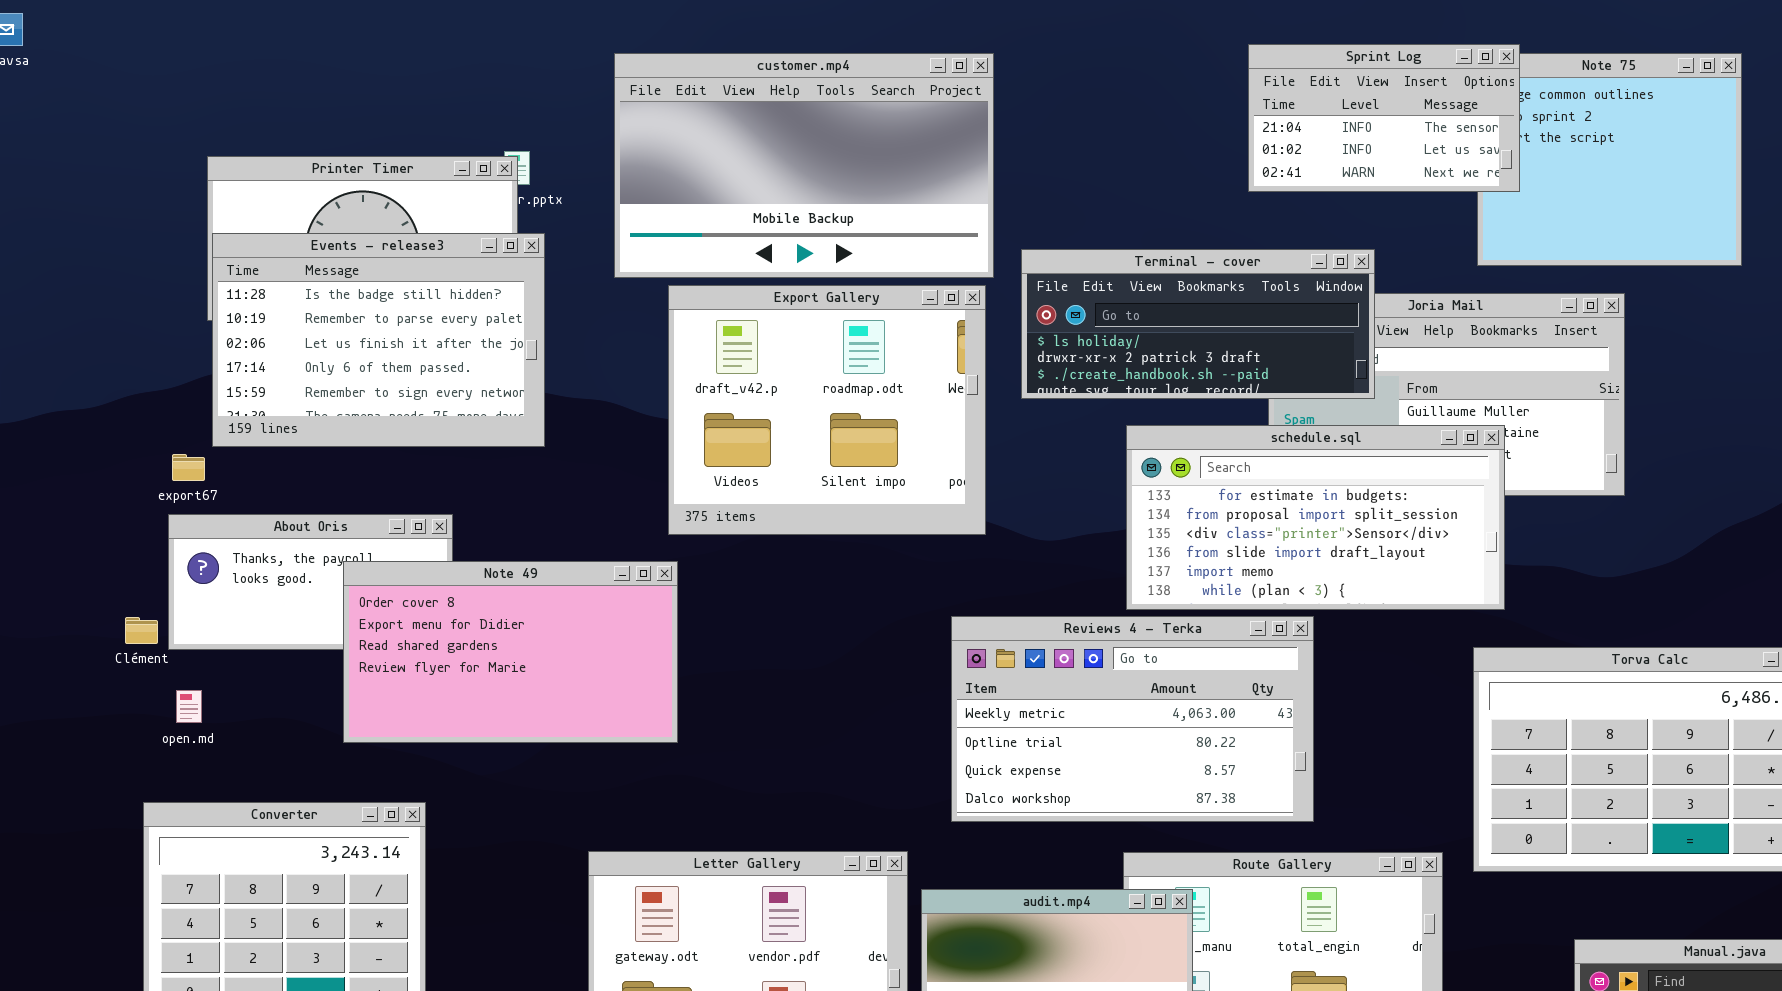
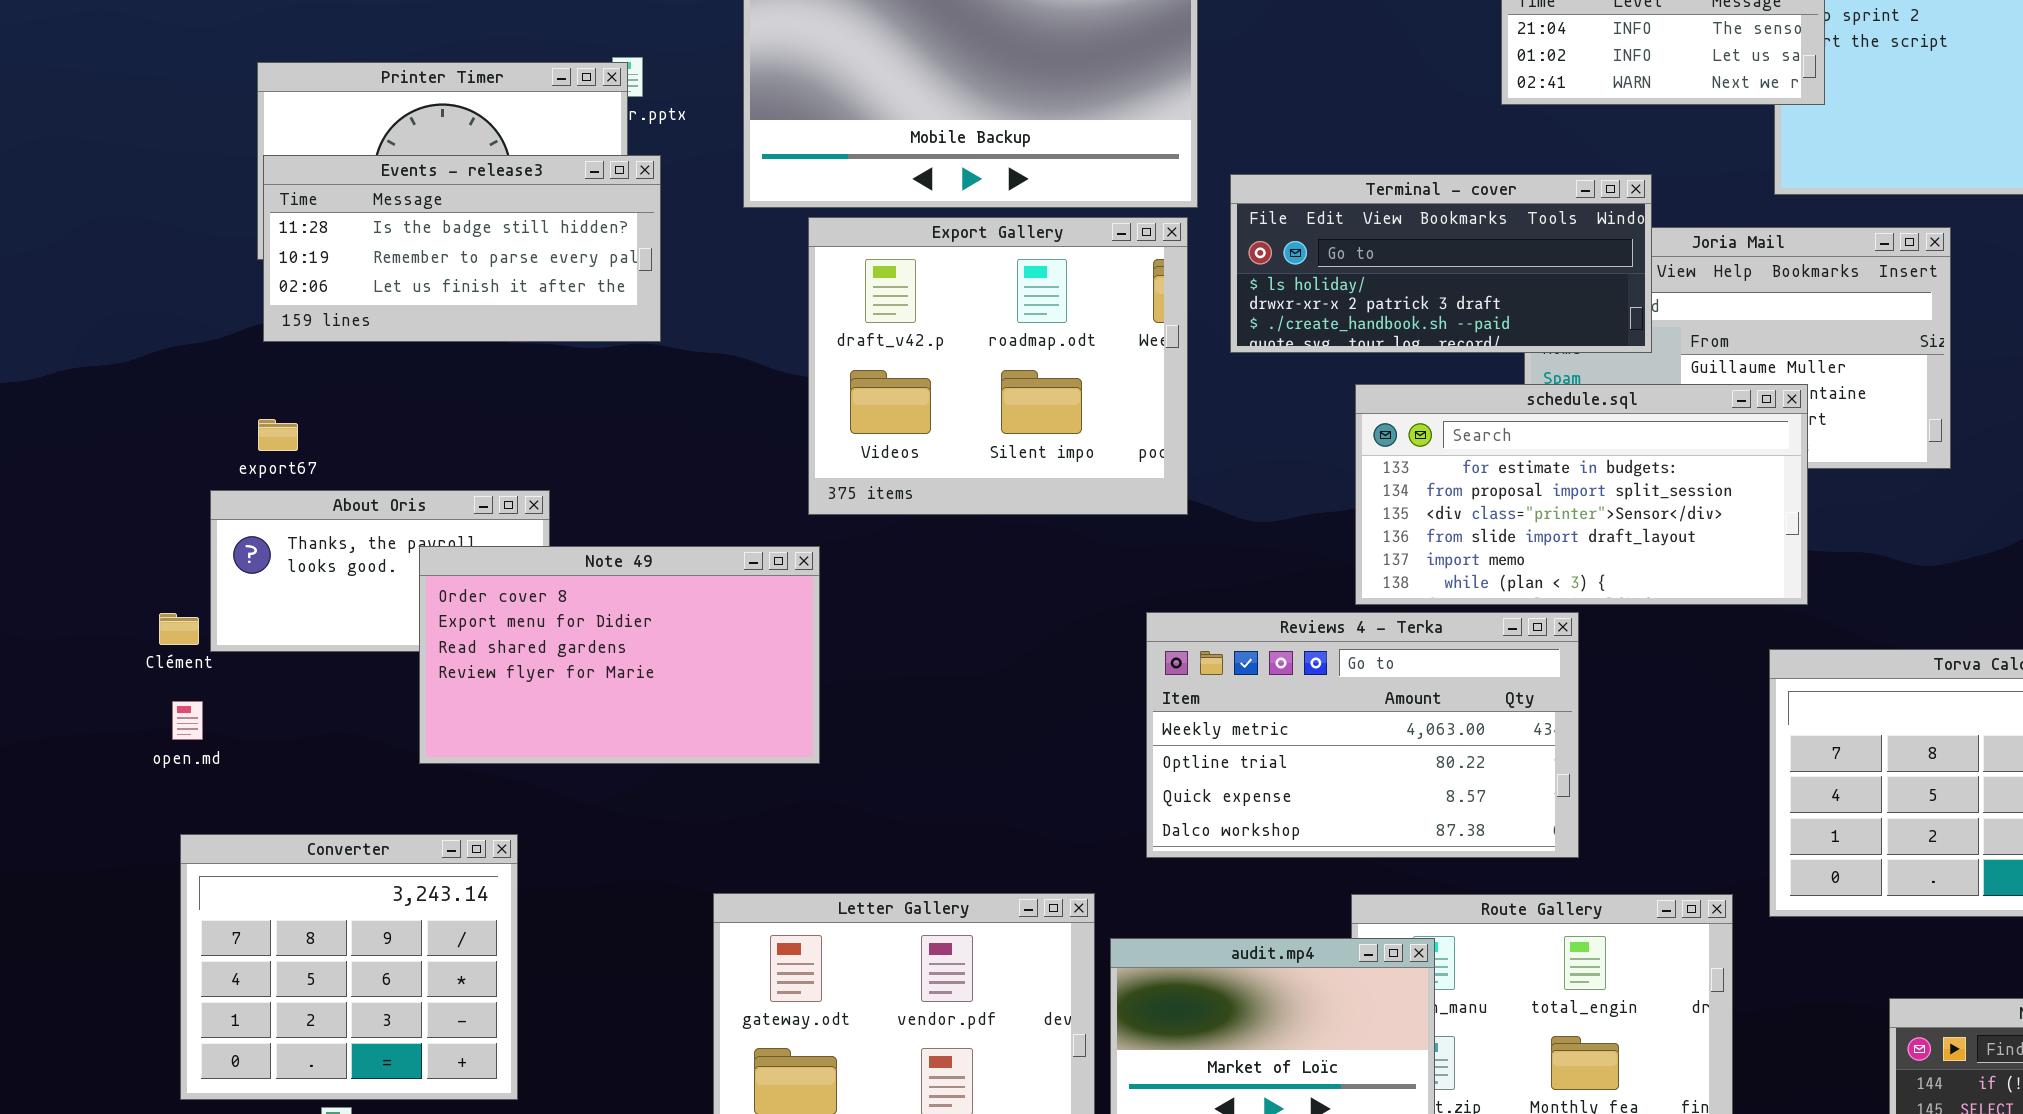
Events - release3: [212,233,545,447] -> [263,155,661,342], resized
export67: [172,454,205,481] -> [258,419,298,451], moved
open.md: [176,690,202,723] -> [172,701,203,740], moved

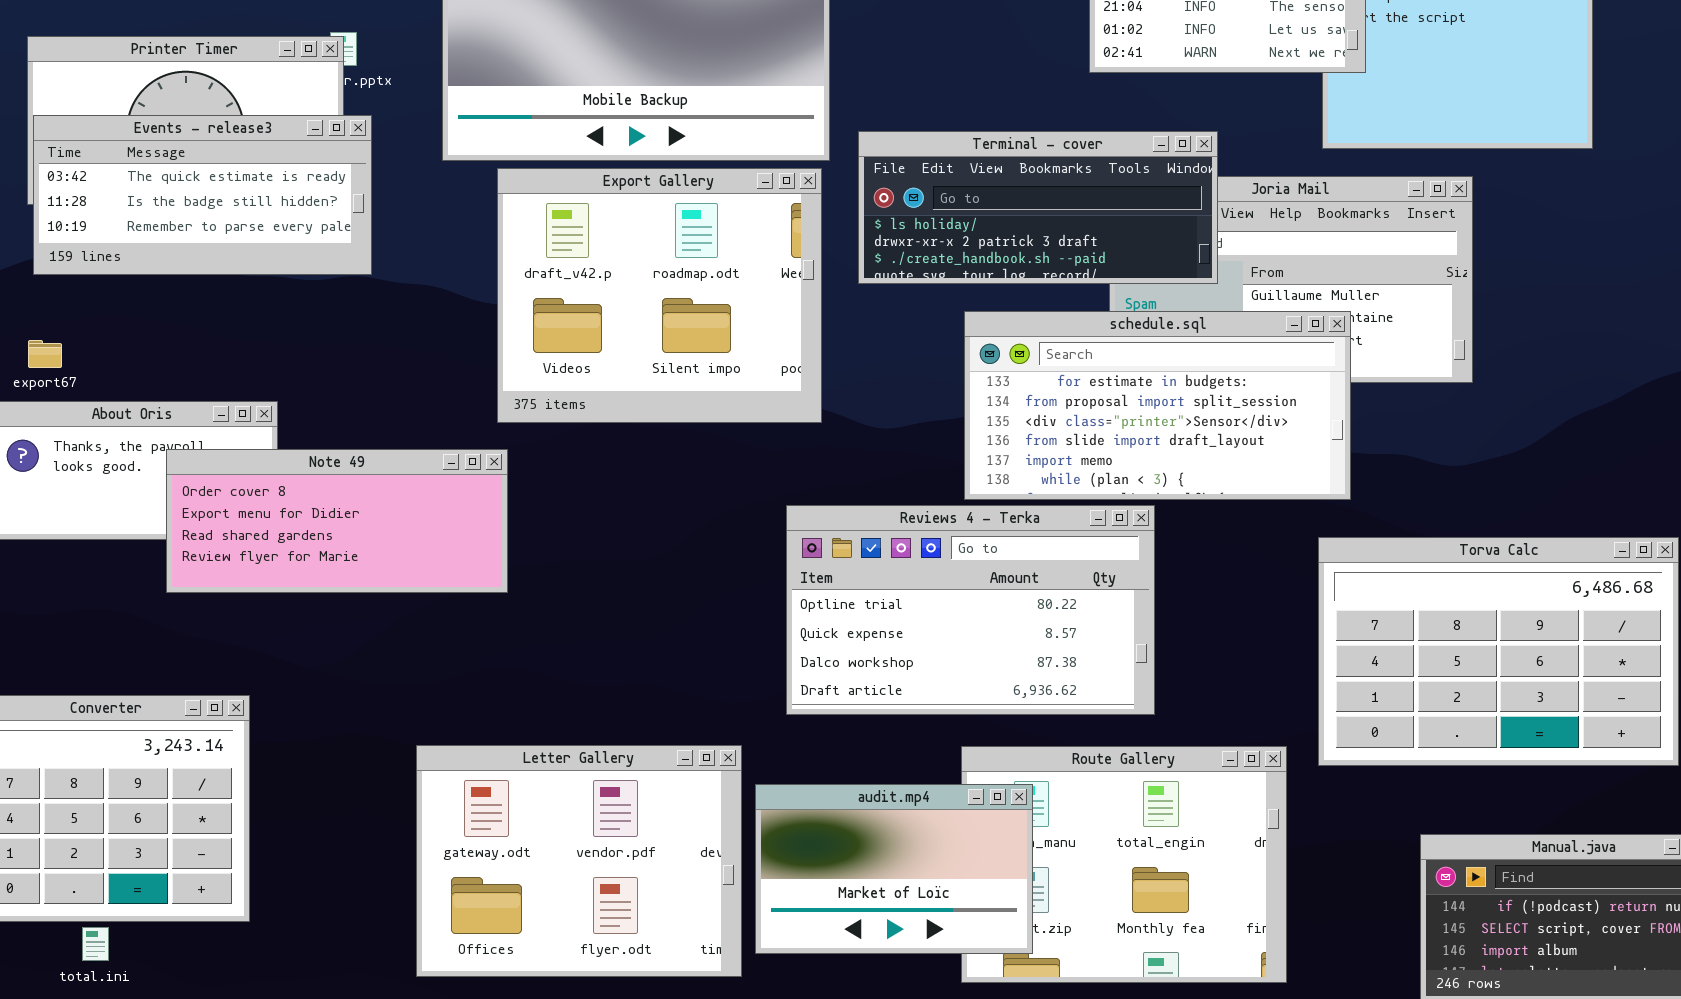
Events - release3: [263,155,661,342] -> [33,115,372,275], scrolled up 1 row
Note 49: [419,546,820,764] -> [166,449,508,593], resized
Reviews 4 - Terka: [1146,612,1579,858] -> [786,505,1155,715], scrolled down 1 row

